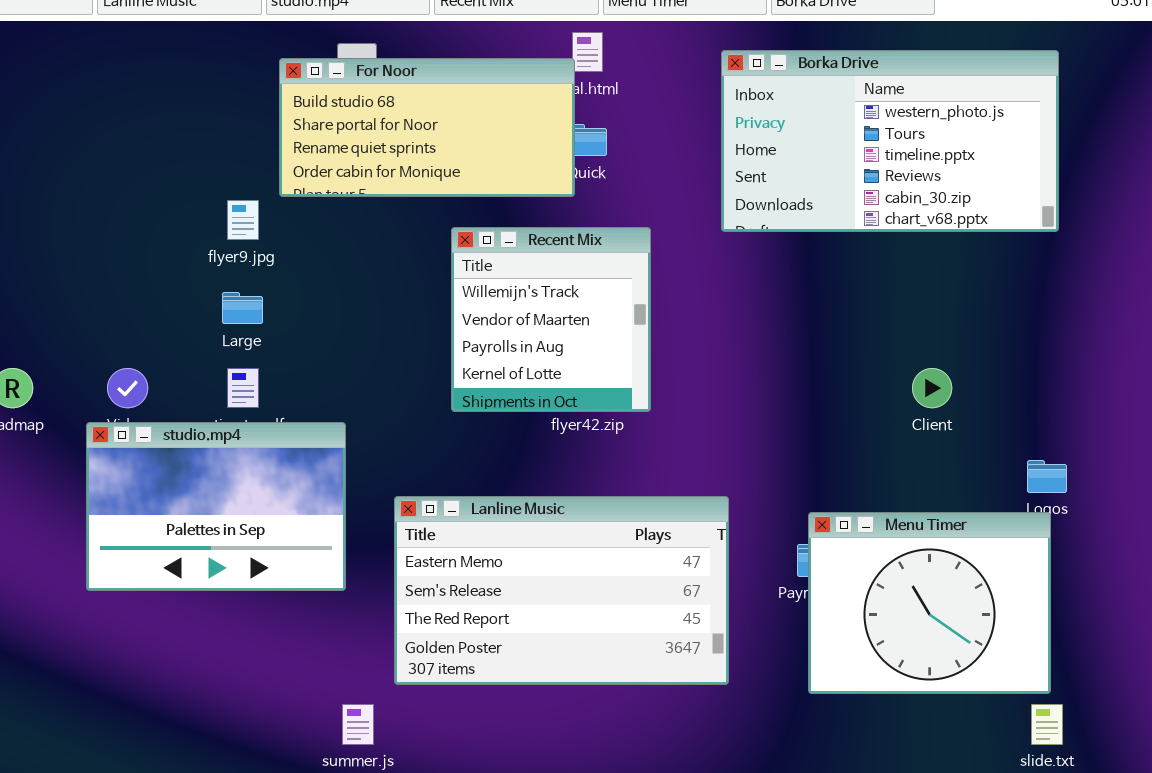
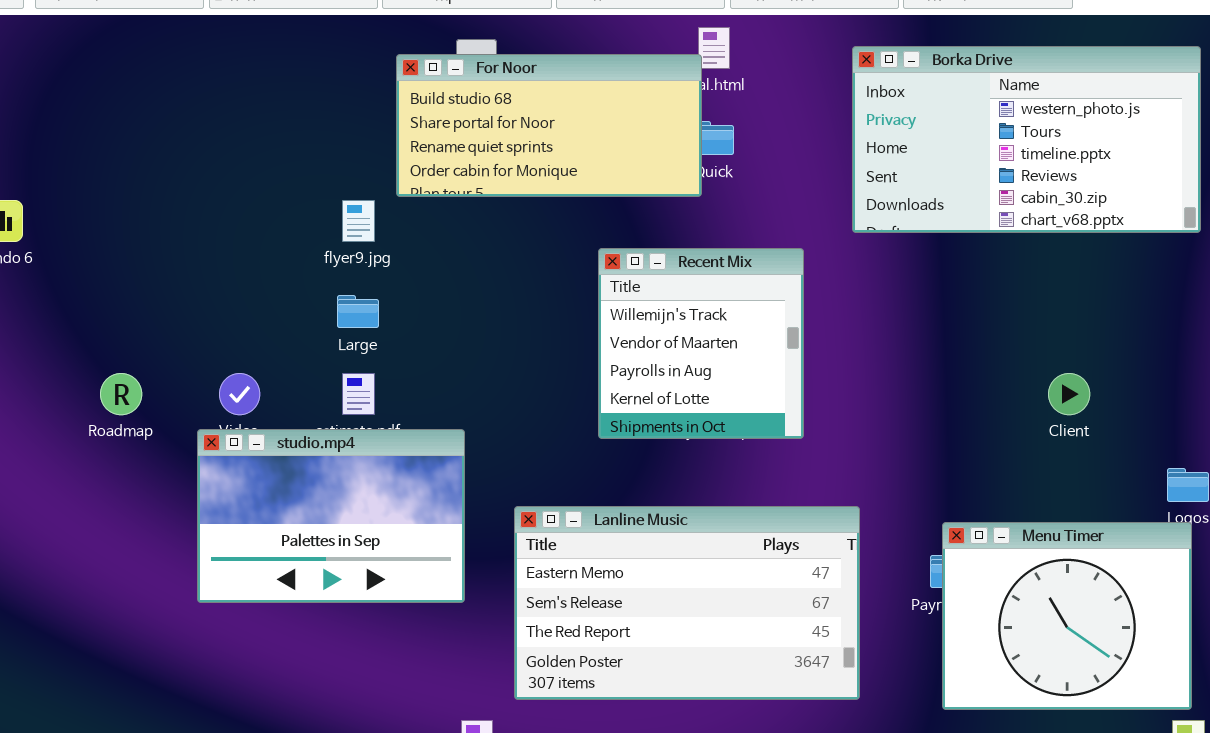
Recent Mix: [451,227,651,412] -> [598,248,804,439], moved

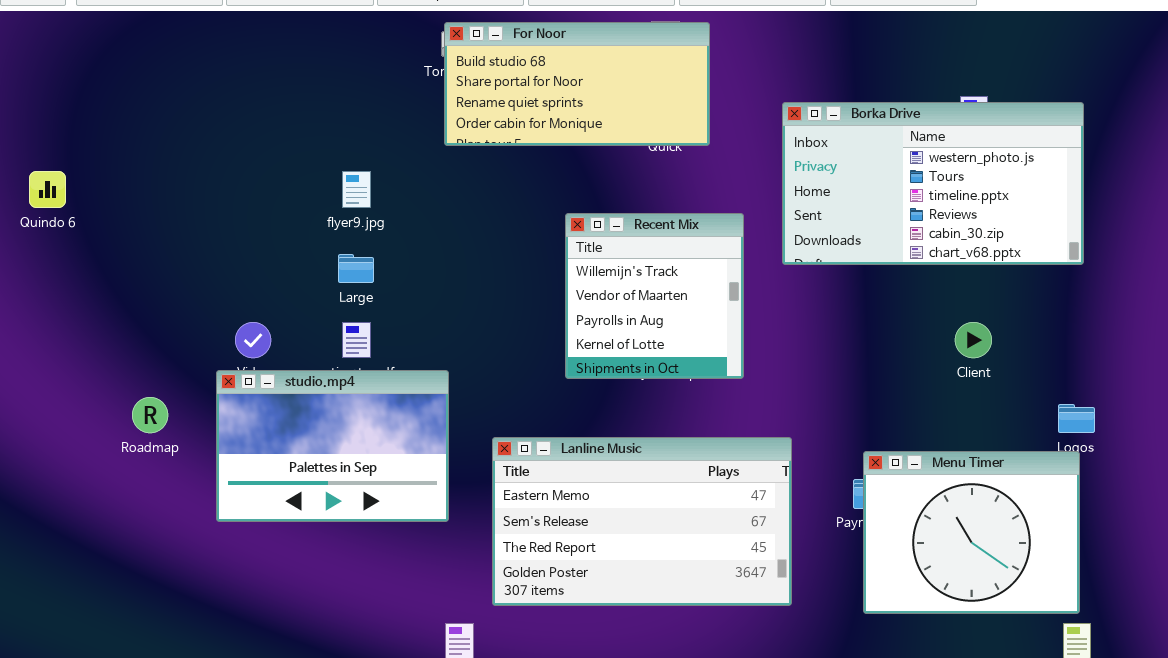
Borka Drive: [852,46,1201,233] -> [782,102,1084,265], moved
For Noor: [396,54,702,197] -> [444,22,710,146], moved
Roadmap: [100,373,142,415] -> [132,397,168,433], moved

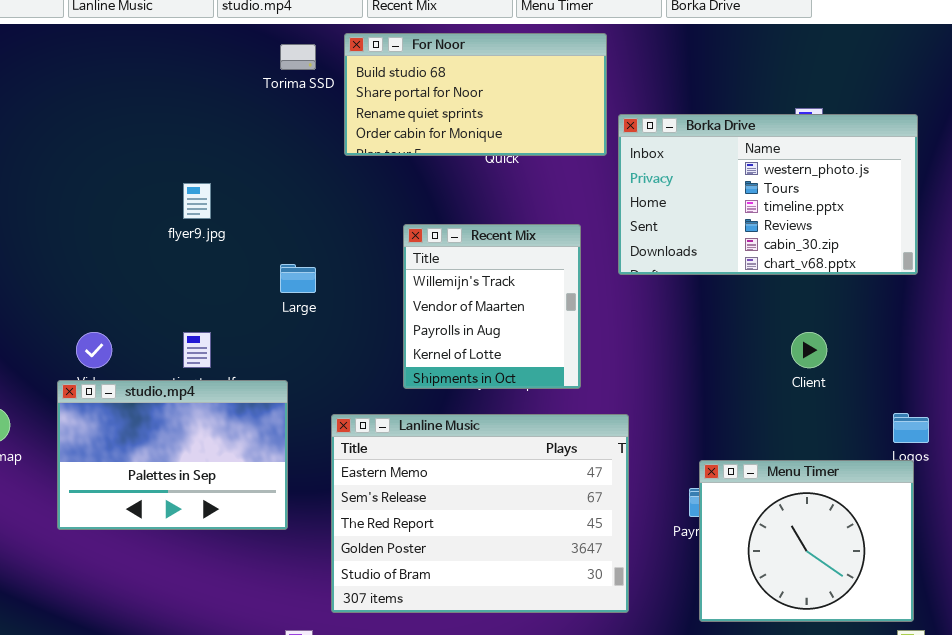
For Noor: [444,22,710,146] -> [344,33,607,156], moved
Large: [338,254,374,283] -> [280,264,316,293], moved
Lanline Music: [492,437,792,606] -> [331,414,629,613], resized

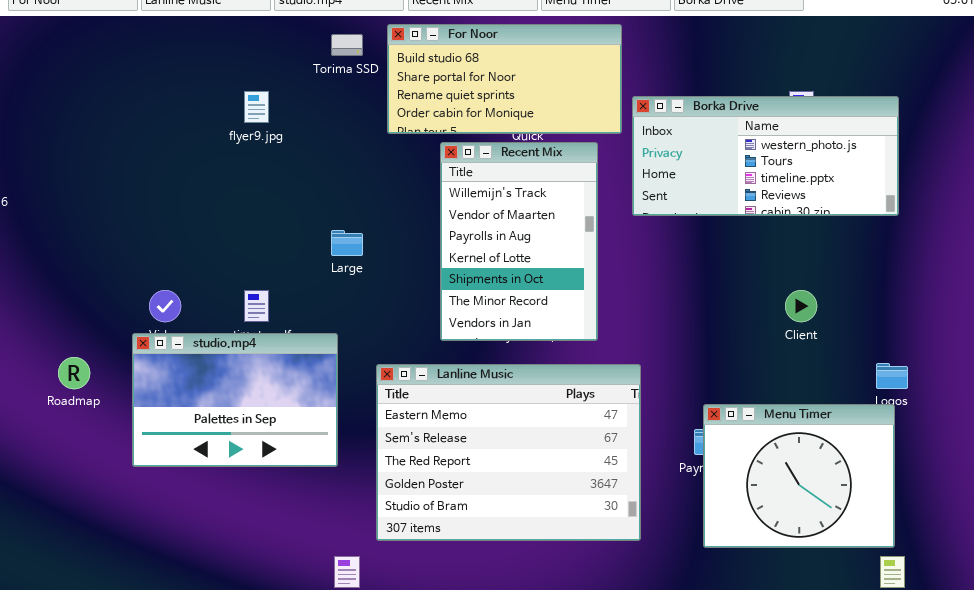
Borka Drive: [618,114,918,275] -> [632,96,899,216], resized
flyer9.jpg: [183,183,211,219] -> [244,91,269,123], moved
Recent Mix: [403,224,581,389] -> [440,142,598,341], resized

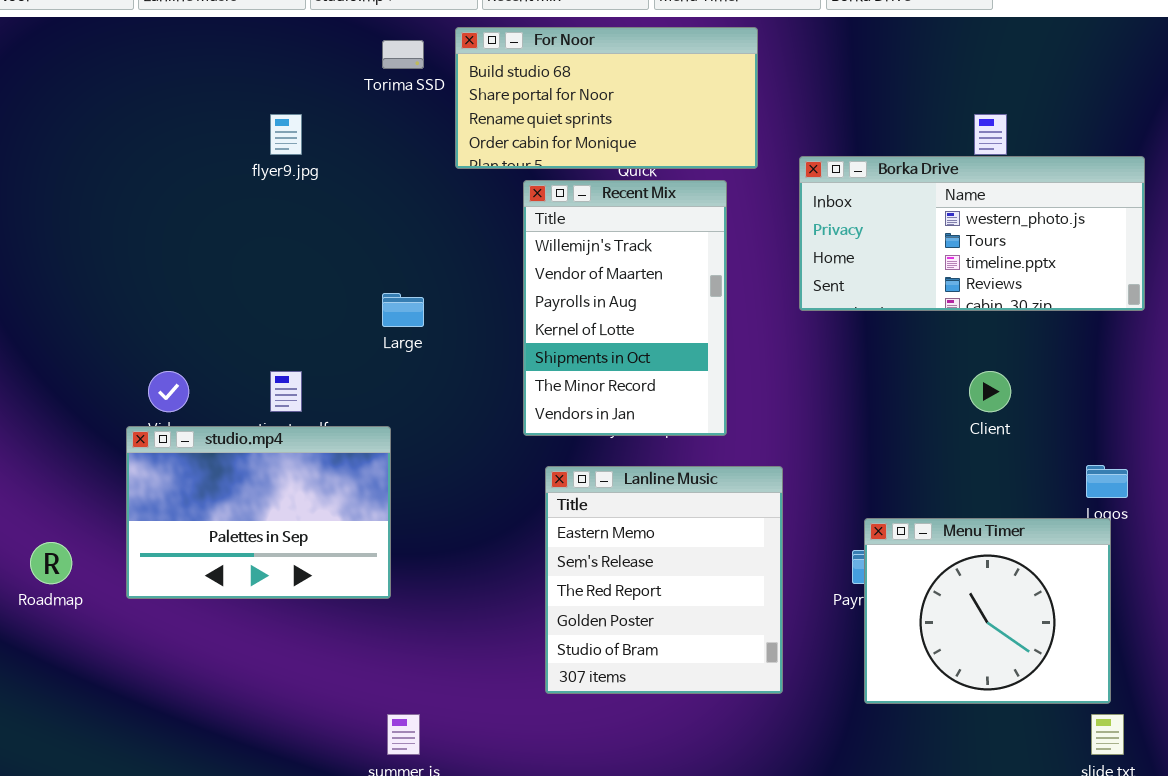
Borka Drive: [632,96,899,216] -> [799,156,1145,311], moved
Roadmap: [58,357,90,389] -> [30,542,72,584], moved
Lanline Music: [376,364,641,541] -> [545,466,783,694], resized

